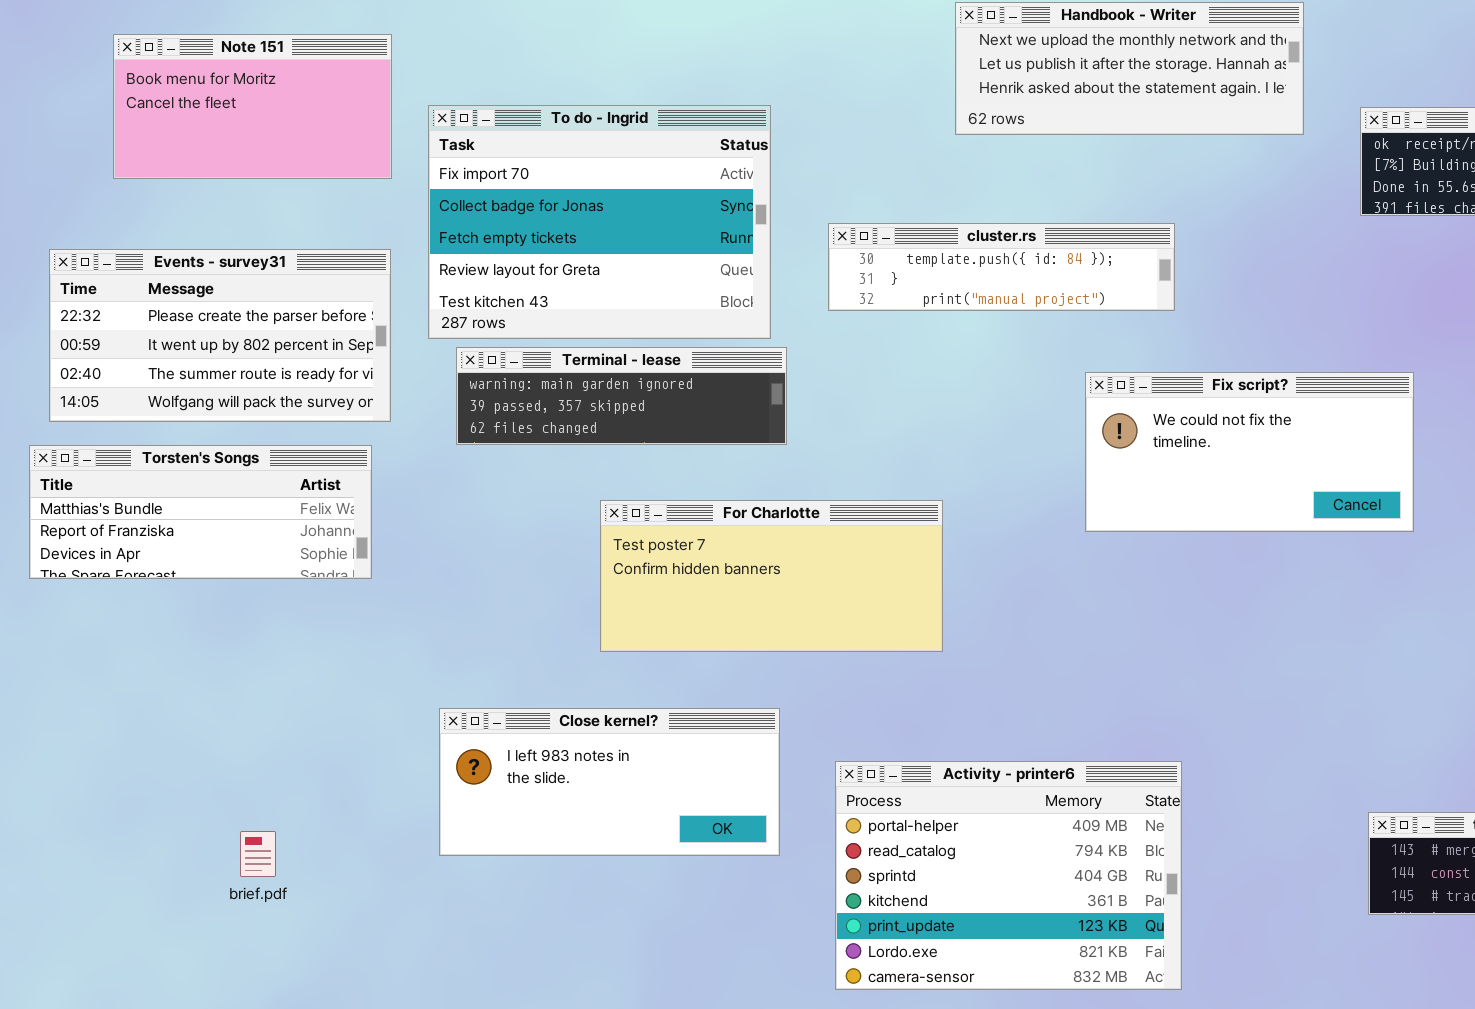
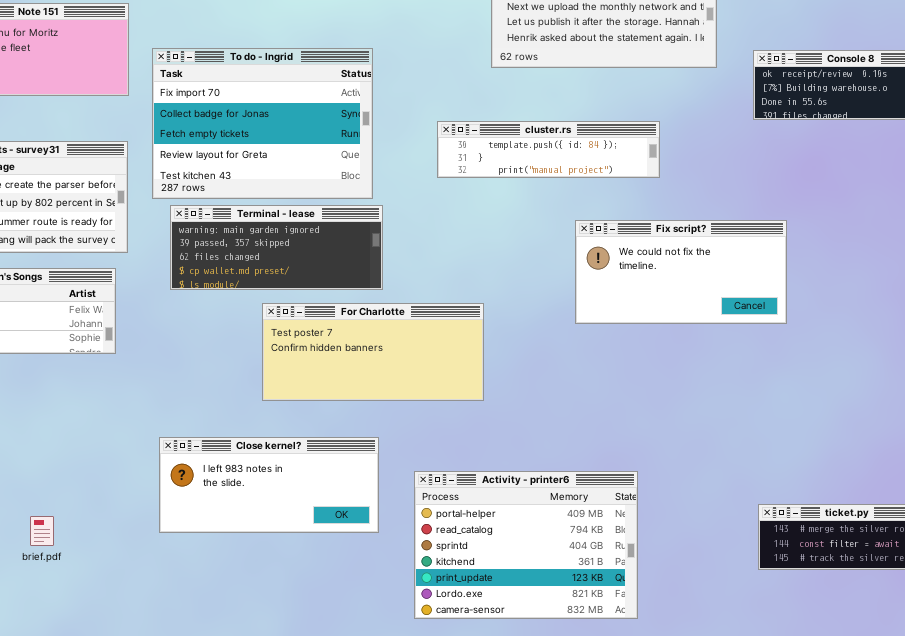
cluster.rs: [828,223,1175,311] -> [437,121,660,178], moved
Terminal - lease: [456,347,787,445] -> [170,205,383,290], resized

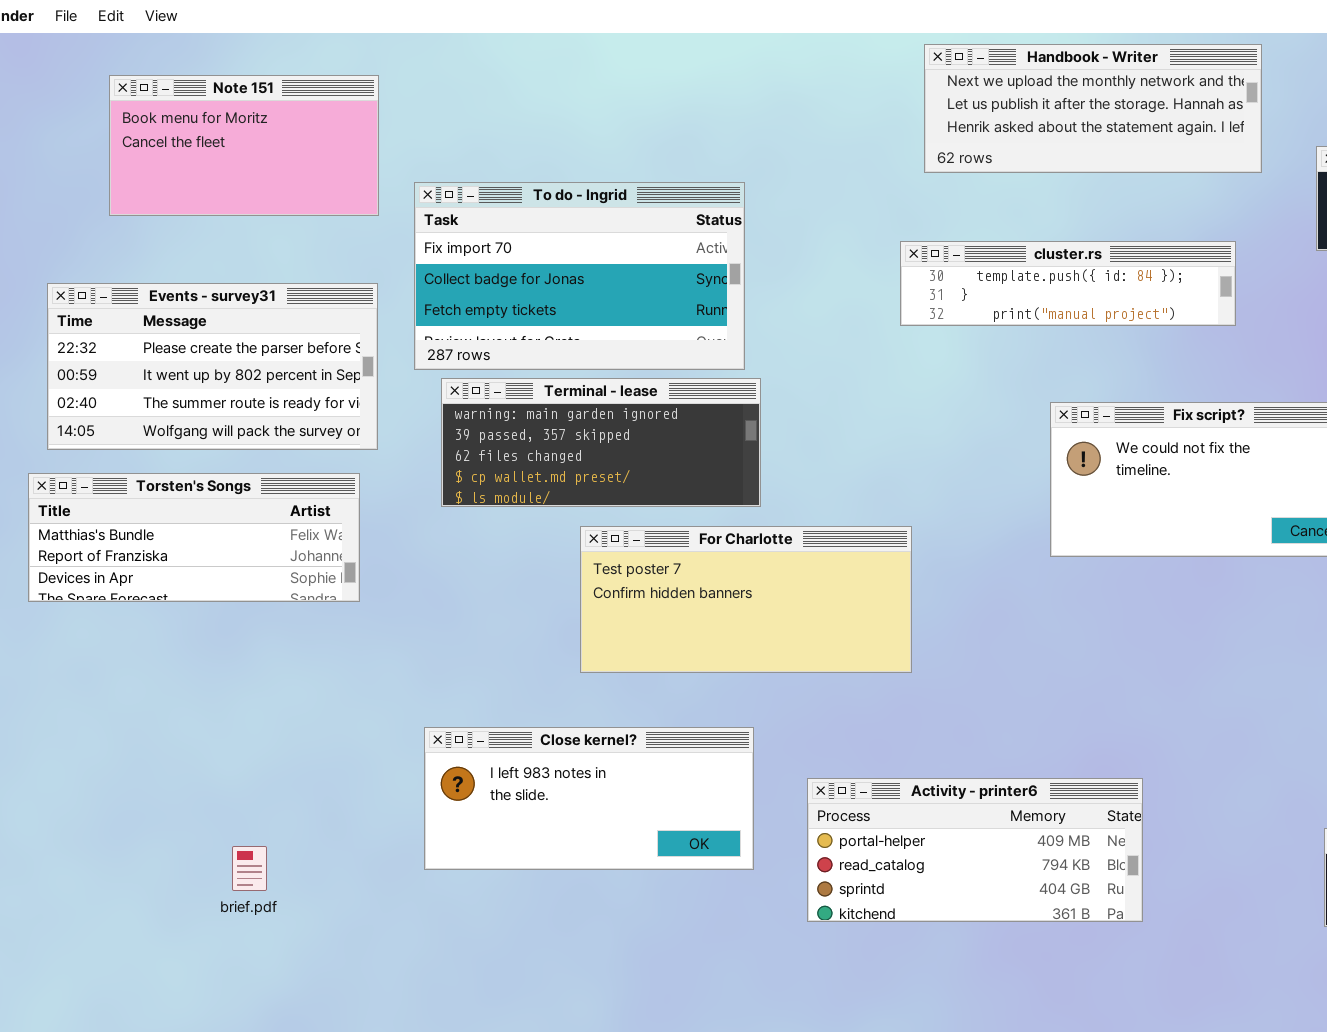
To do - Ingrid: [152,48,373,199] -> [414,182,745,370], resized
cluster.rs: [437,121,660,178] -> [900,241,1236,326], moved
Activity - printer6: [414,471,638,619] -> [807,778,1143,922], resized

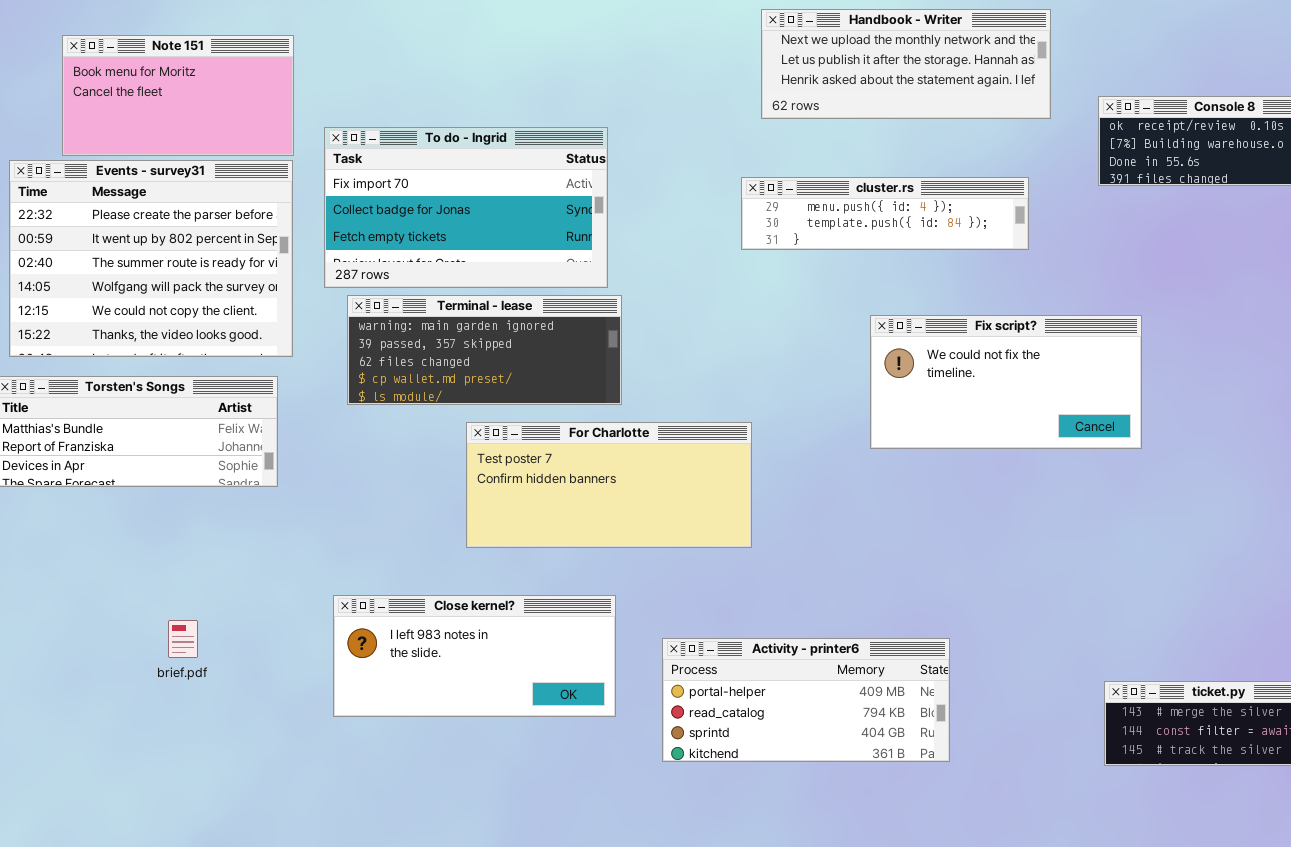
cluster.rs: [900,241,1236,326] -> [741,177,1029,250], scrolled up 1 row
Events - survey31: [47,283,378,450] -> [9,160,293,357], resized
brief.pdf: [232,846,267,891] -> [168,620,198,658], moved

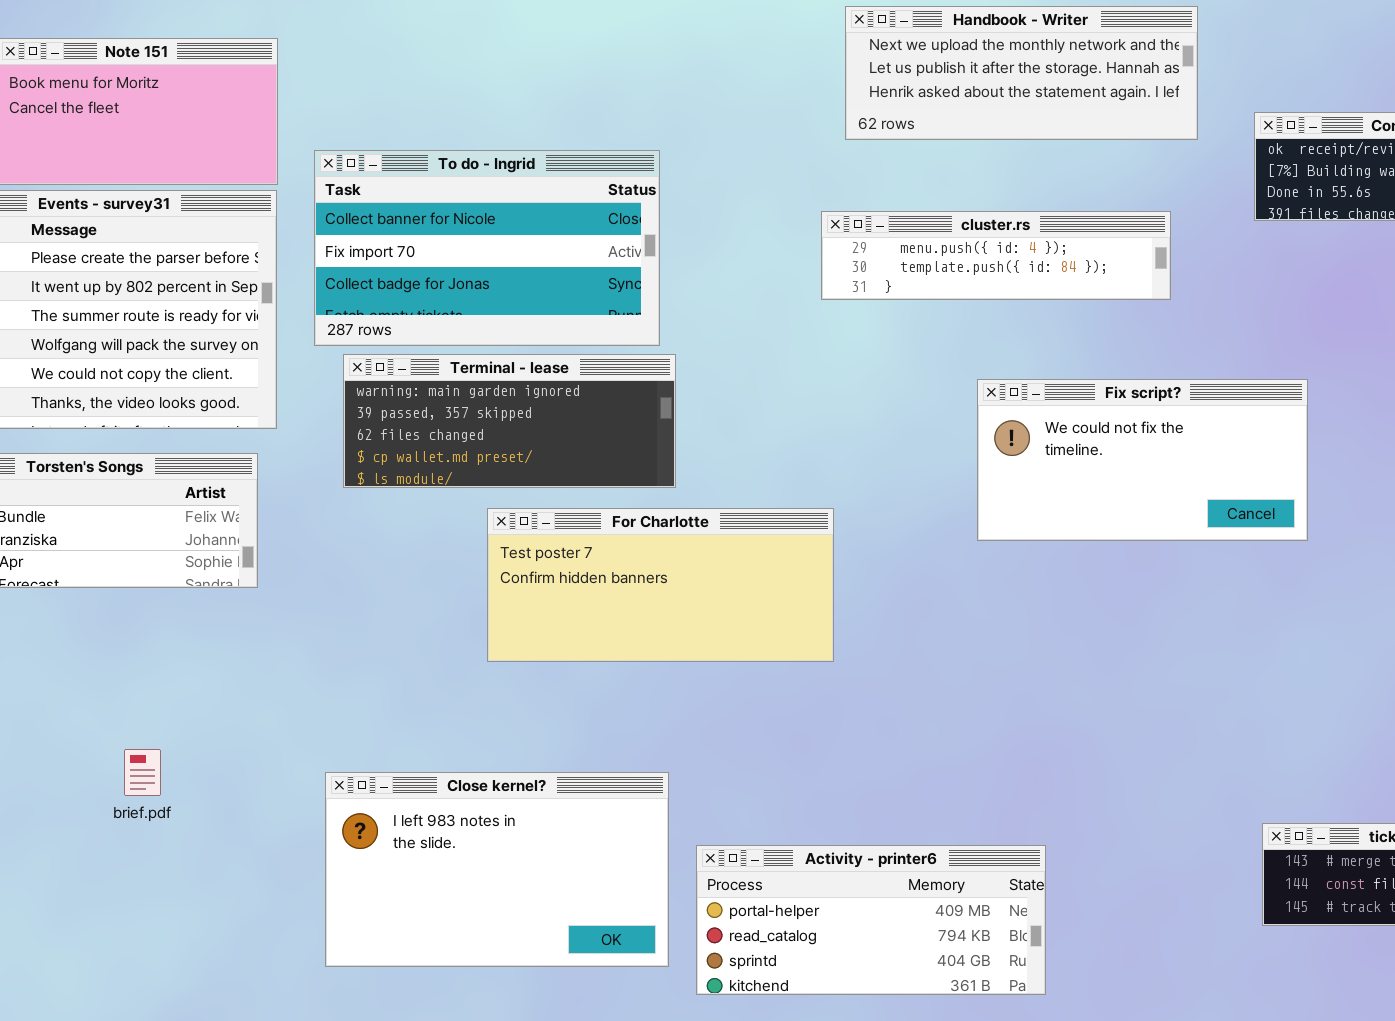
To do - Ingrid: [324,127,608,288] -> [314,150,660,346], scrolled up 1 row
Close kernel?: [333,595,616,717] -> [325,772,669,967], moved, resized
Activity - printer6: [662,638,950,762] -> [696,845,1046,995], moved

